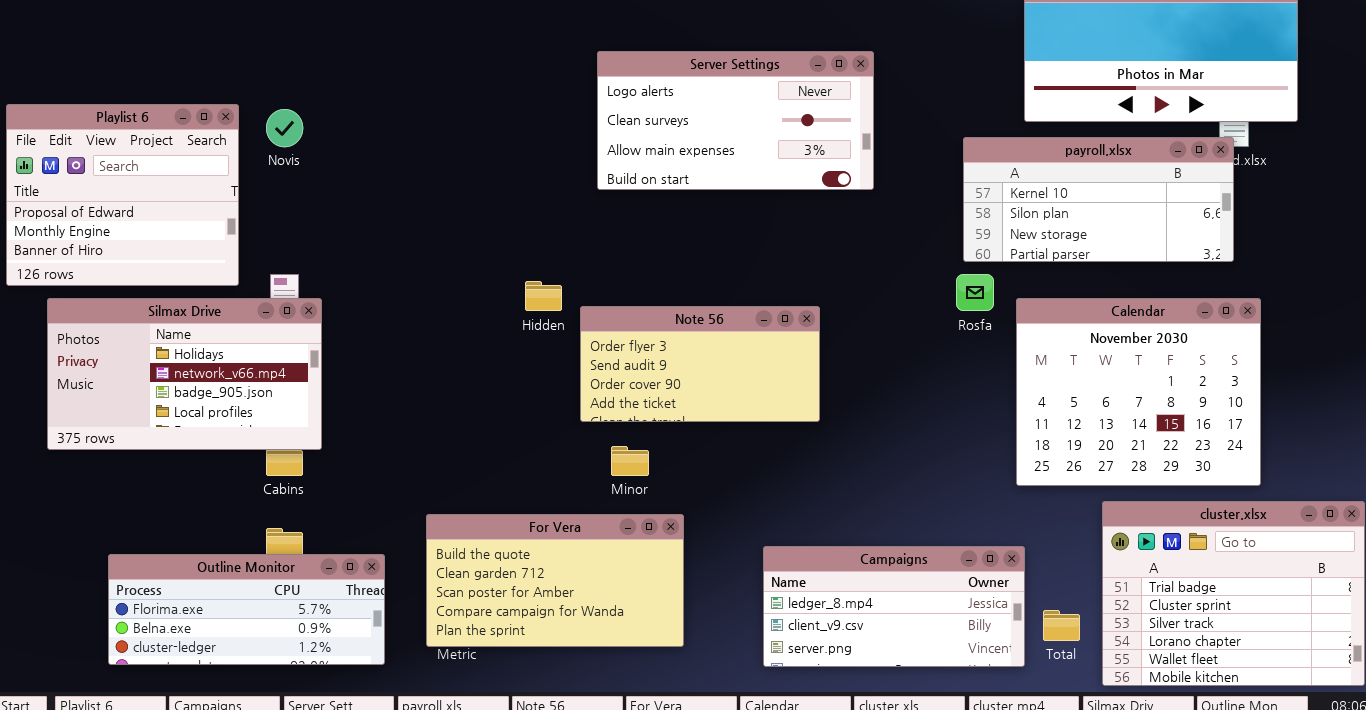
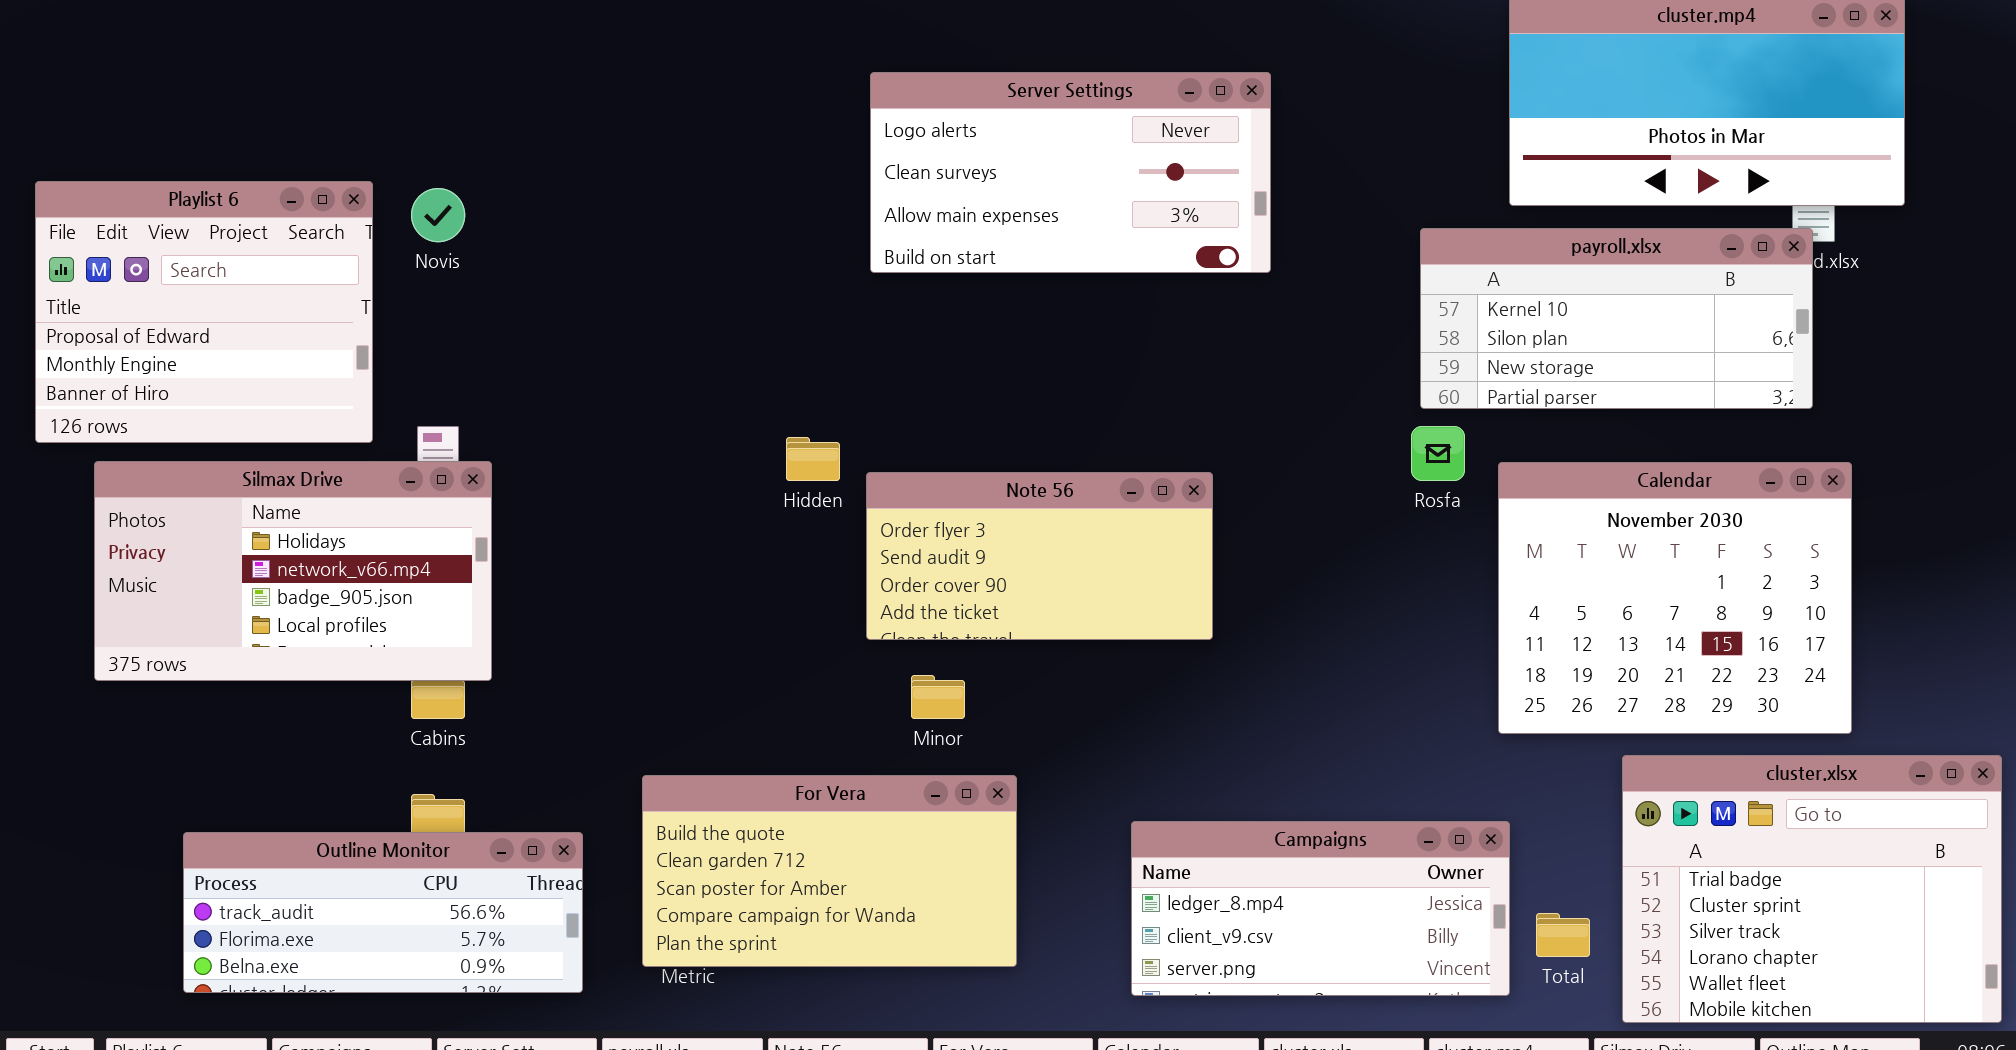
Server Settings: [597,51,874,190] -> [870,72,1271,273], moved
Outline Monitor: [108,554,385,665] -> [183,832,583,993], scrolled up 1 row

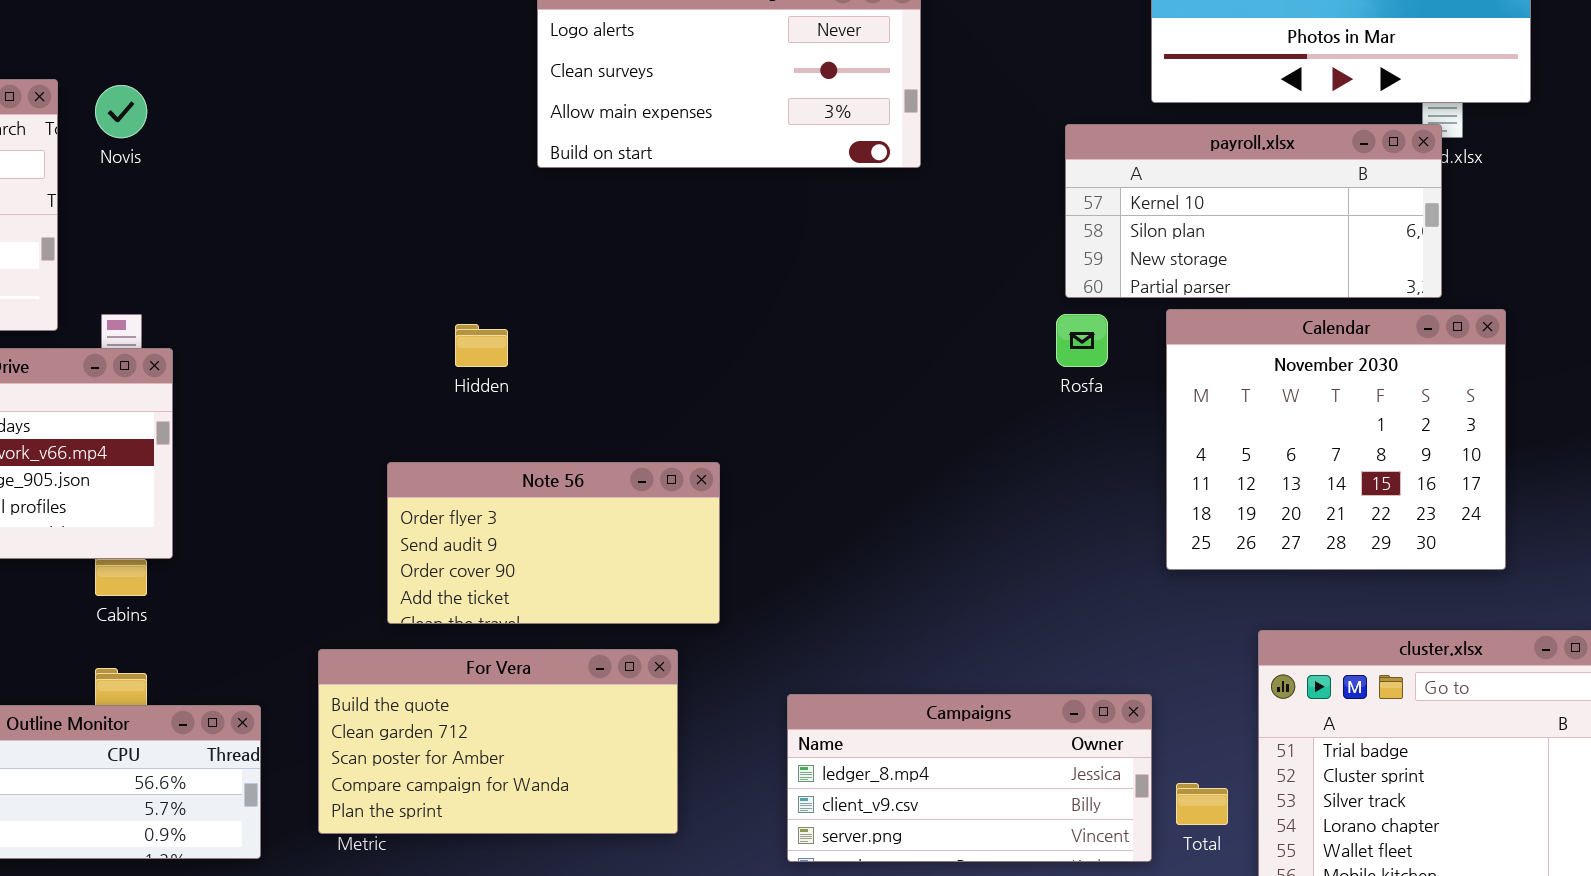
Calendar: [1498,462,1852,734] -> [1166,309,1506,570], moved
Note 56: [866,472,1213,640] -> [387,462,720,624], moved

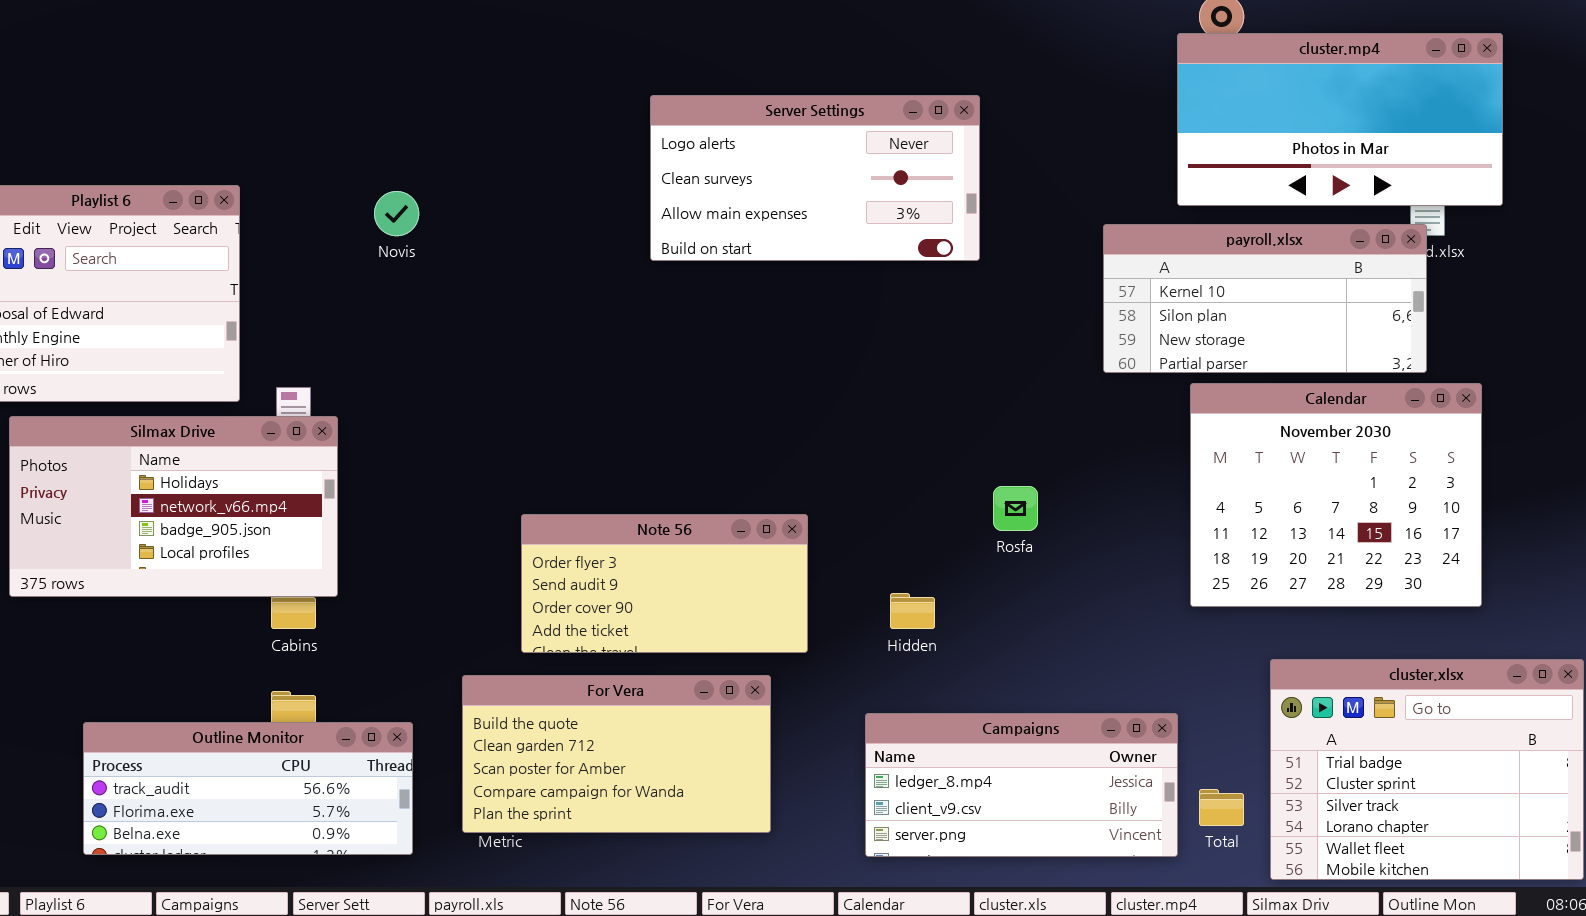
Novis: [95,85,147,138] -> [374,191,419,236], moved
Rosfa: [1056,314,1108,367] -> [993,486,1038,531], moved
Hidden: [455,324,508,367] -> [890,593,935,629], moved

